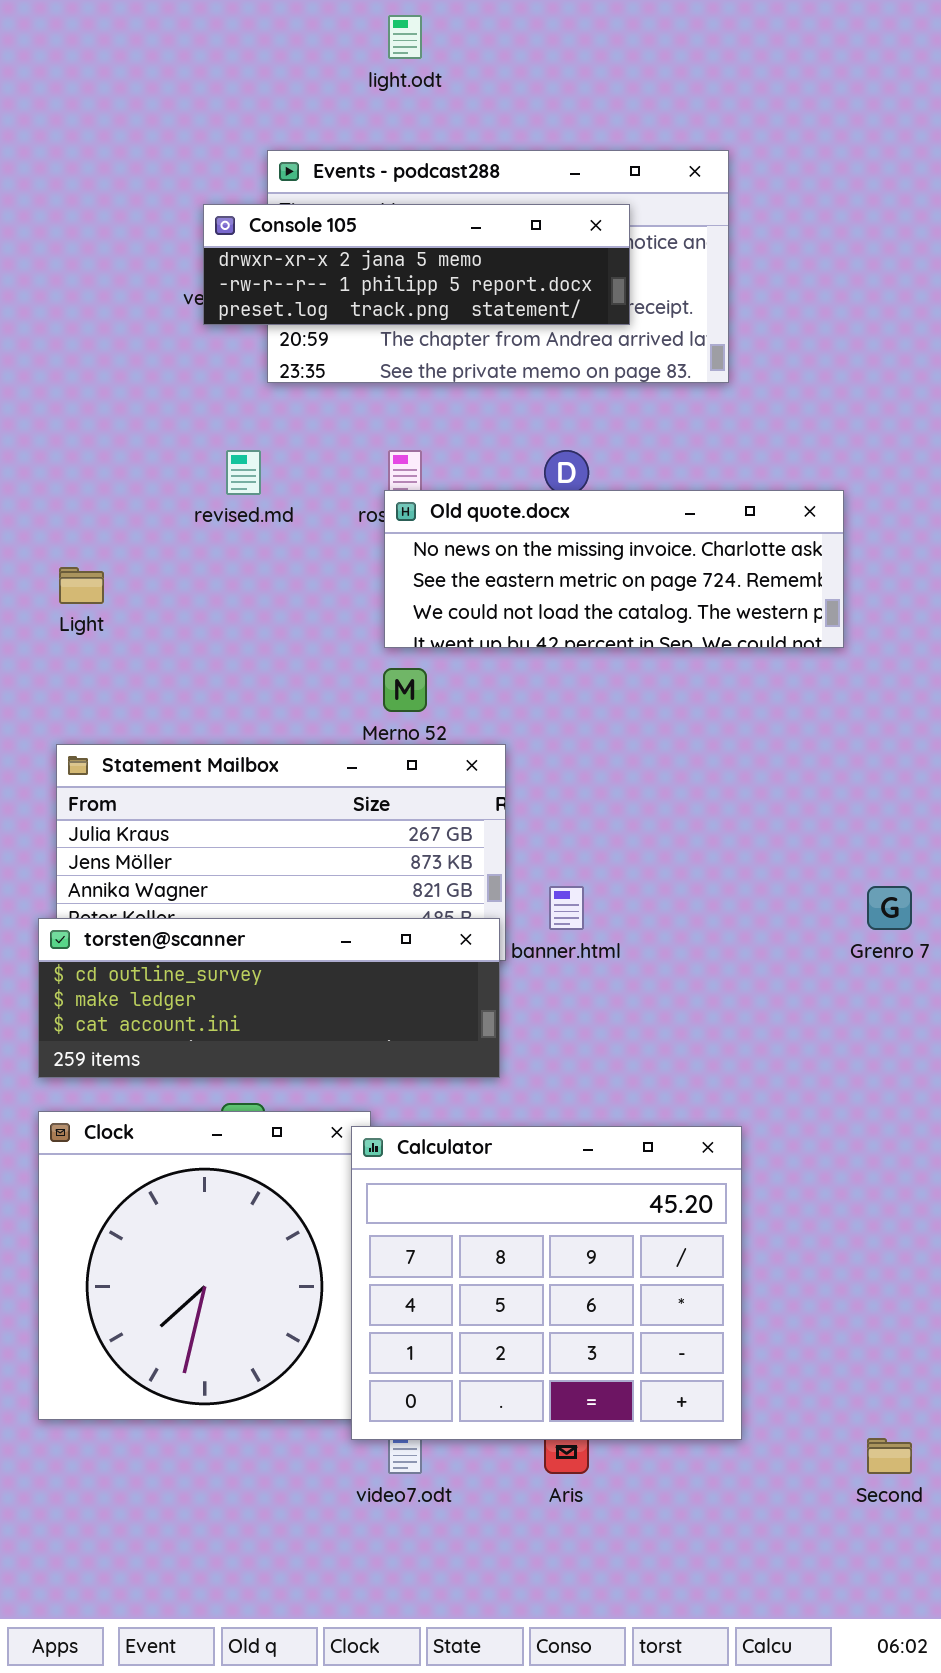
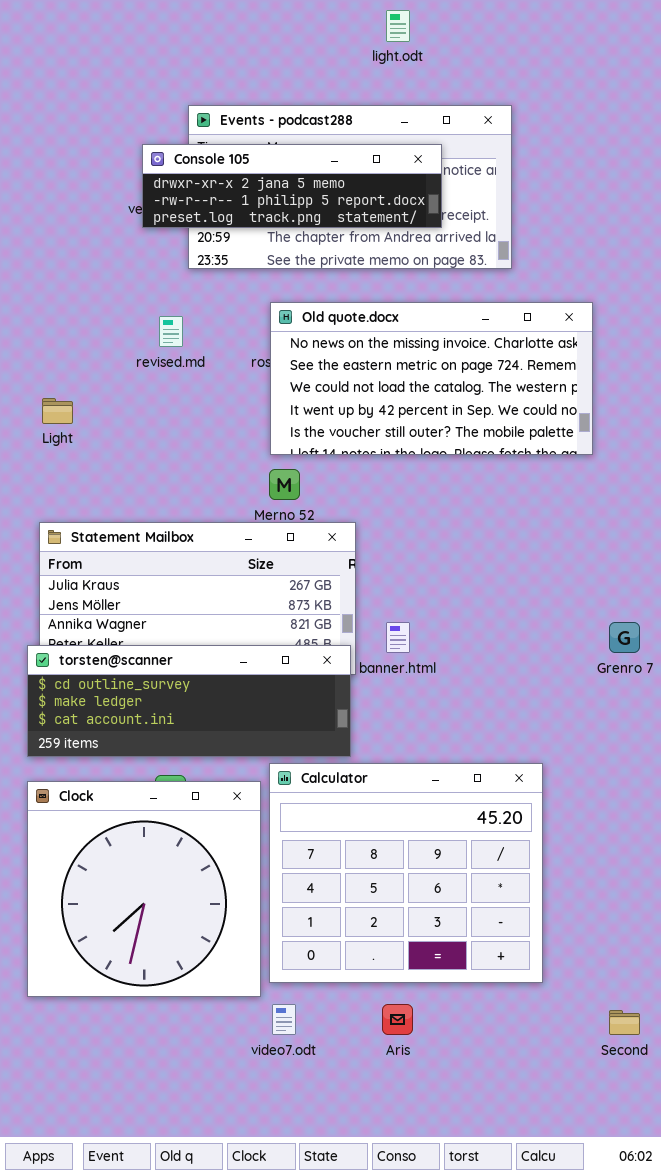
light.odt: [388,15,422,59] -> [386,10,410,42], moved
Old quote.docx: [384,490,844,648] -> [270,302,593,455], resized
Calculator: [351,1126,742,1440] -> [269,763,543,983], moved

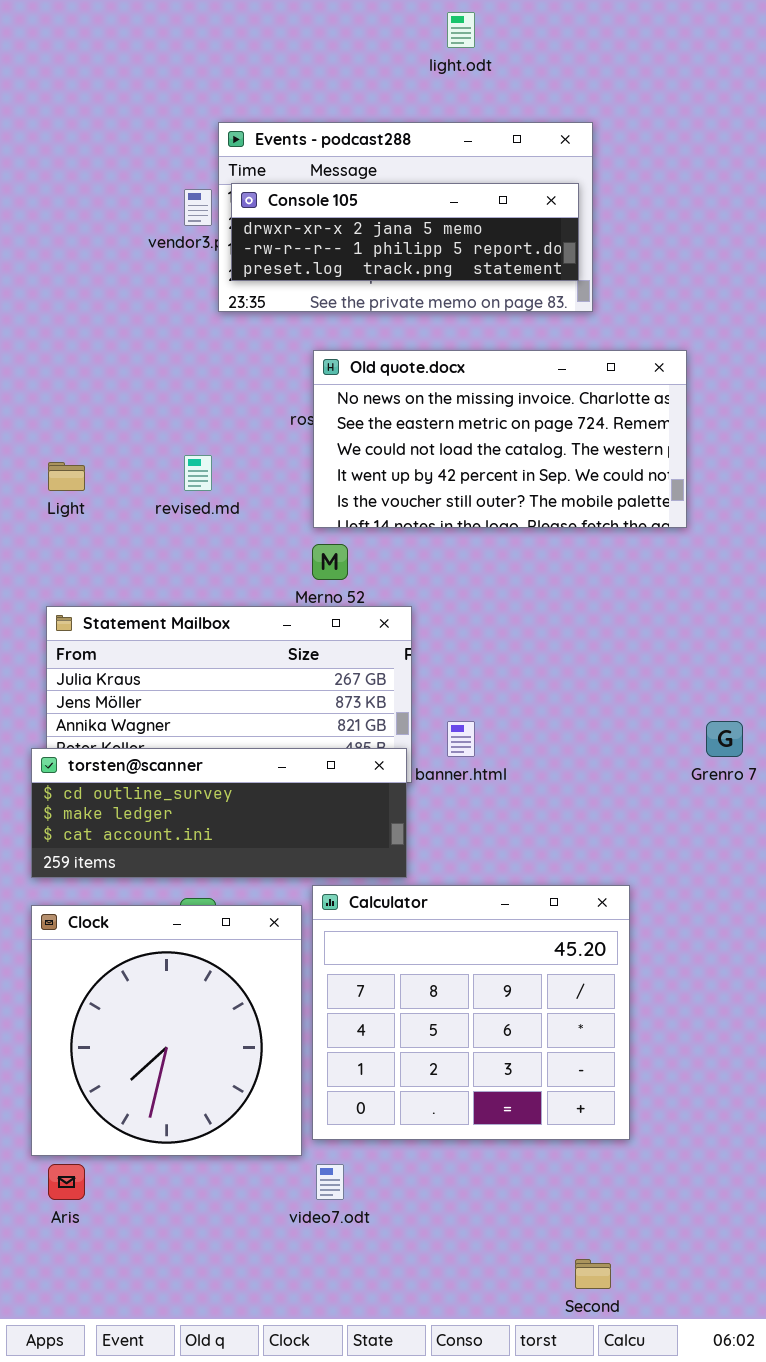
Console 105: [142,144,442,228] -> [231,183,579,281], moved
revised.md: [159,316,183,347] -> [184,455,212,491], moved
Aris: [382,1004,413,1035] -> [48,1164,85,1200], moved
Second: [609,1010,640,1035] -> [575,1259,611,1289], moved

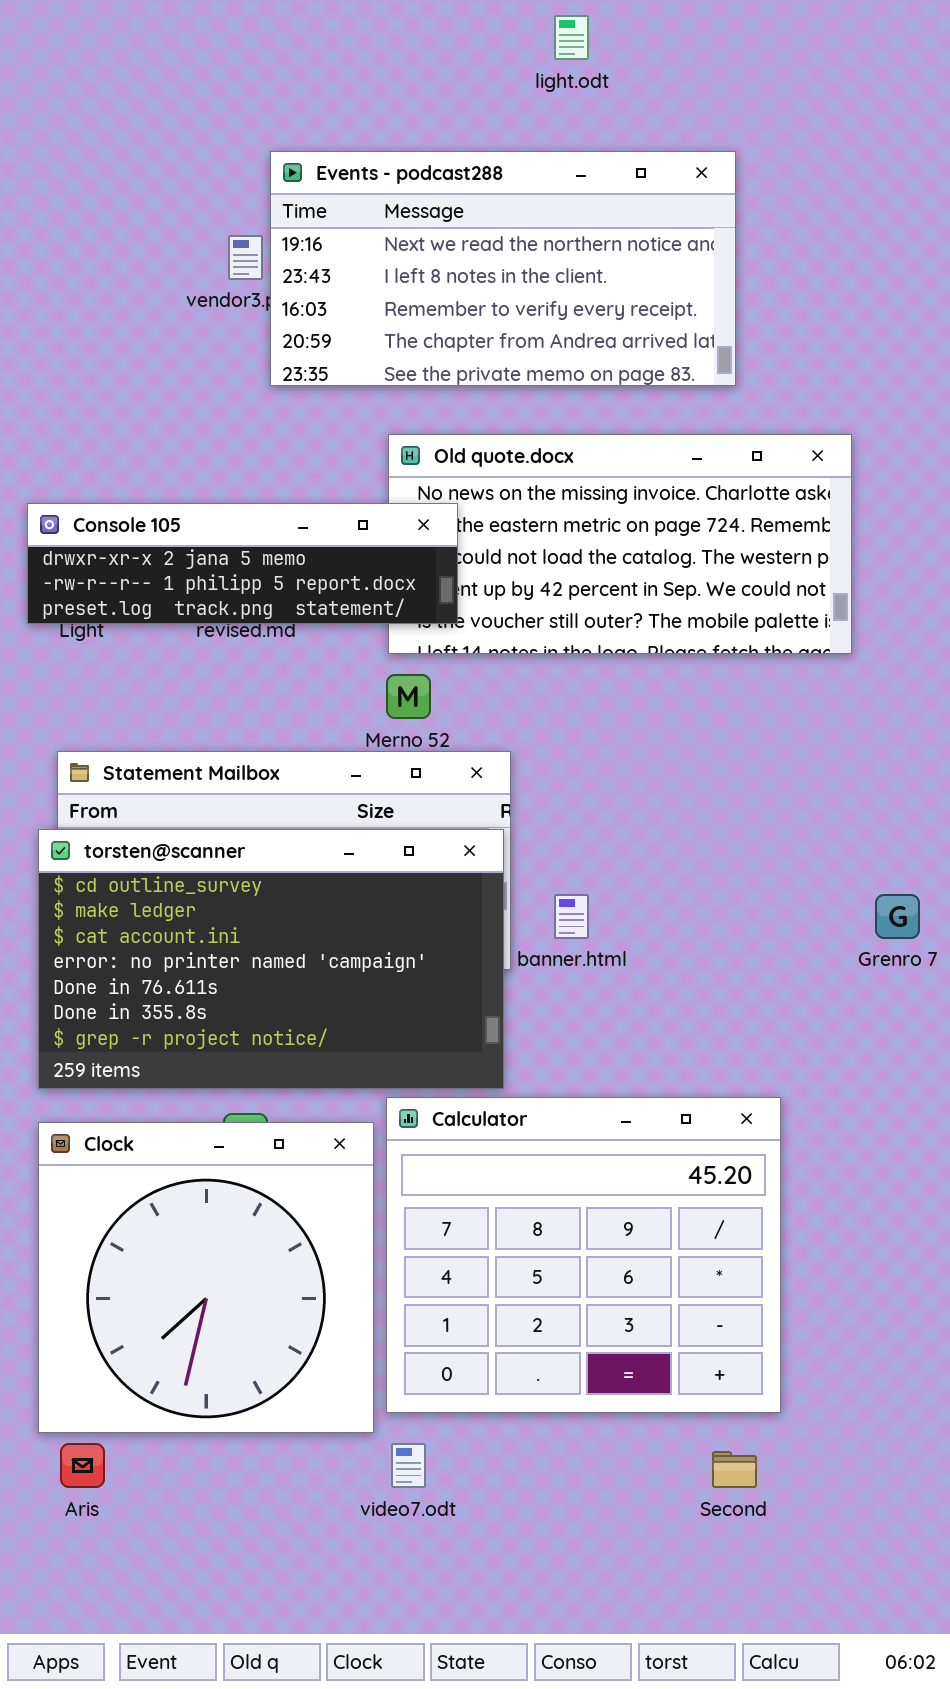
Console 105: [231,183,579,281] -> [27,503,458,624], moved
torsten@scanner: [31,748,407,878] -> [38,829,504,1089], resized
Second: [575,1259,611,1289] -> [712,1451,757,1488], moved

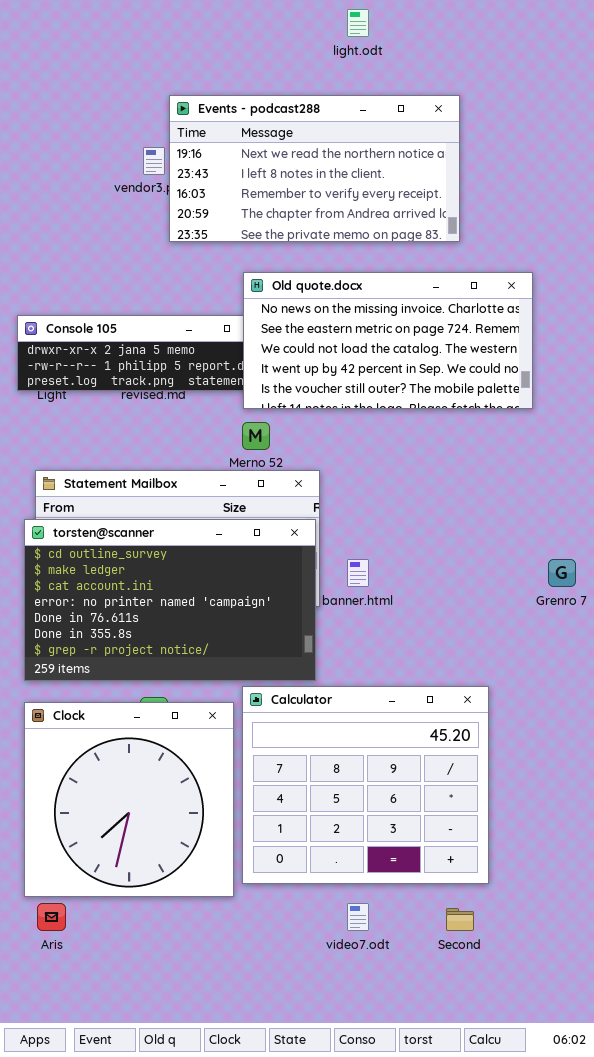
Old quote.docx: [388,434,852,654] -> [243,272,533,409], raised
video7.odt: [391,1443,426,1488] -> [347,903,369,931], moved

